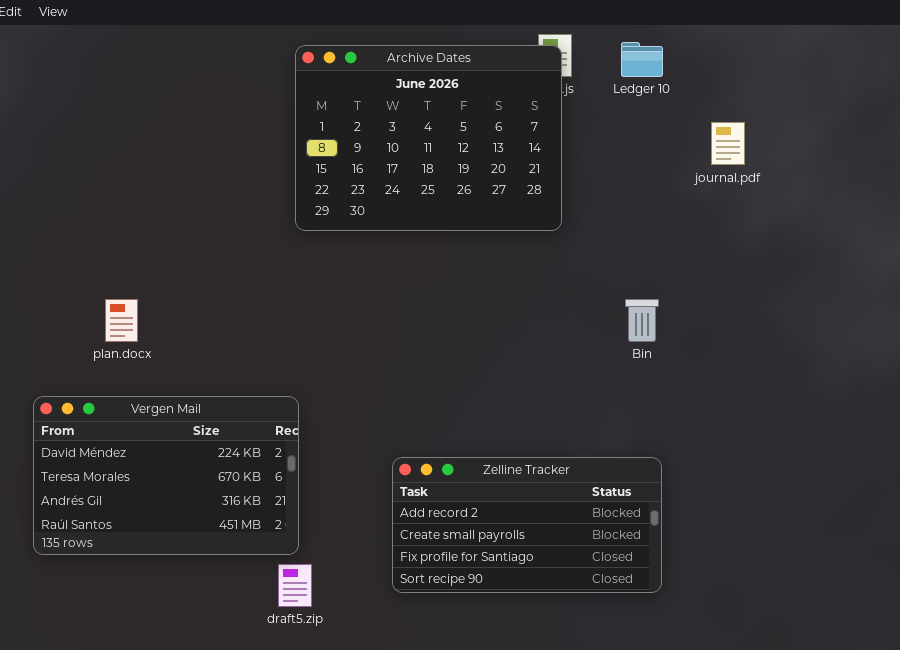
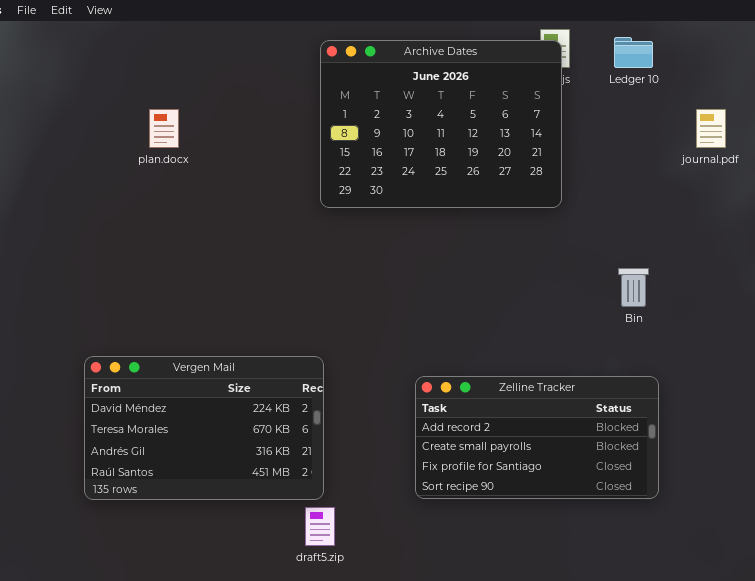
plan.docx: [105,299,138,342] -> [149,109,179,148], moved
Zelline Tracker: [392,457,662,593] -> [415,376,659,499], moved

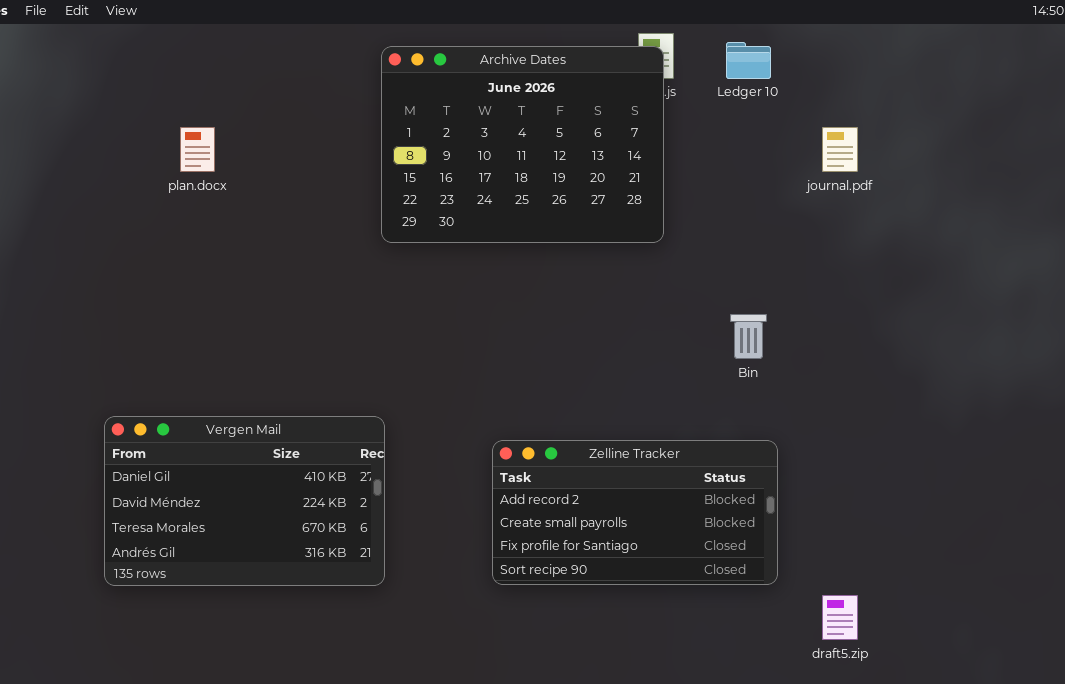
Vergen Mail: [84,356,324,500] -> [104,416,385,586], scrolled up 1 row
draft5.zip: [305,507,335,546] -> [822,595,858,640], moved

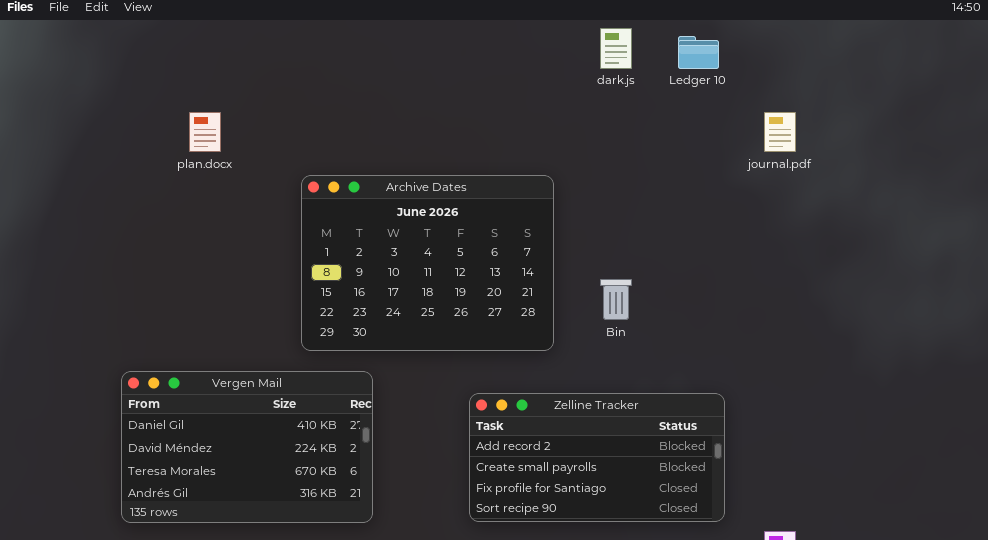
Archive Dates: [381,46,664,243] -> [301,175,554,351], moved
Bin: [730,314,767,359] -> [600,279,632,320], moved

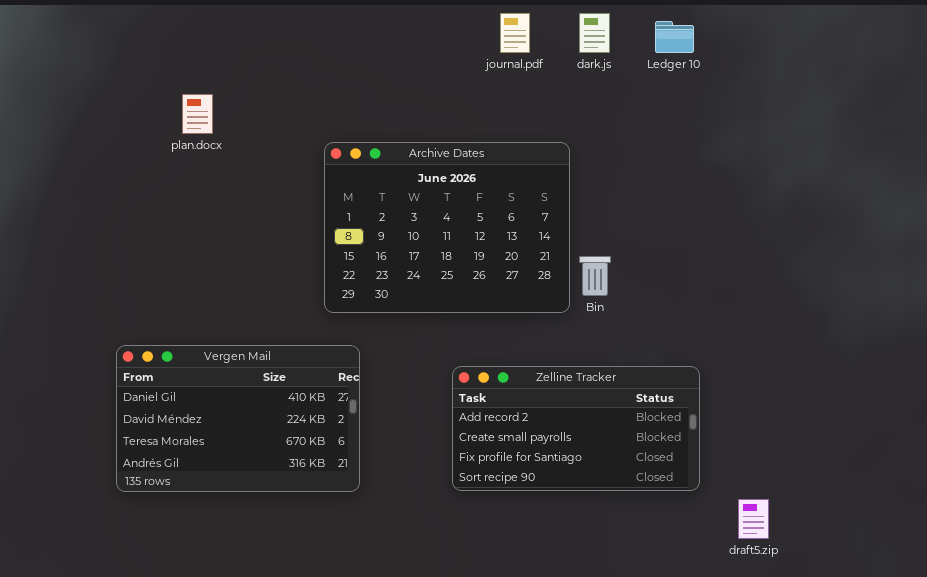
journal.pdf: [764,112,796,152] -> [500,13,530,53], moved
Archive Dates: [301,175,554,351] -> [324,142,570,313], moved

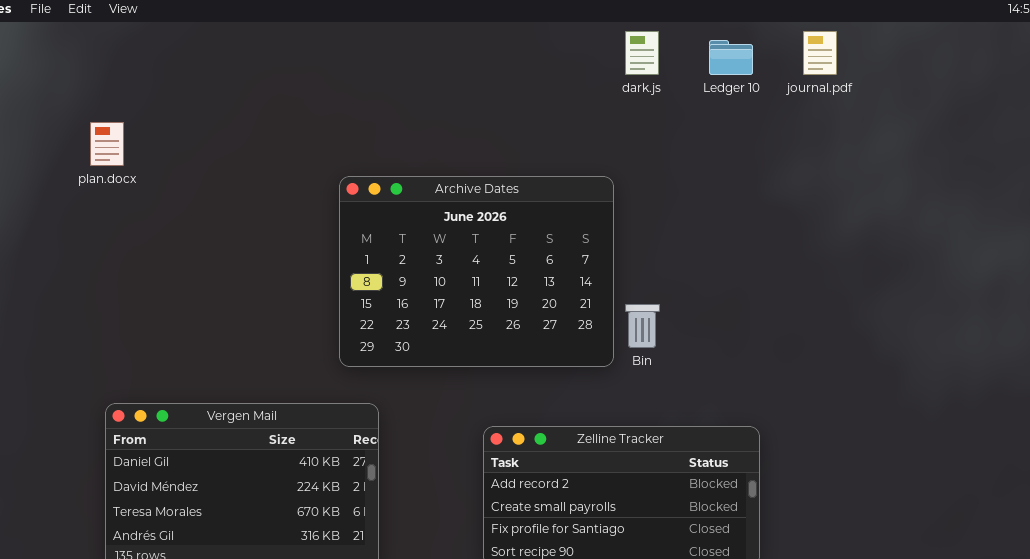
journal.pdf: [500,13,530,53] -> [803,31,837,75], moved
plan.docx: [182,94,213,134] -> [90,122,124,166], moved

